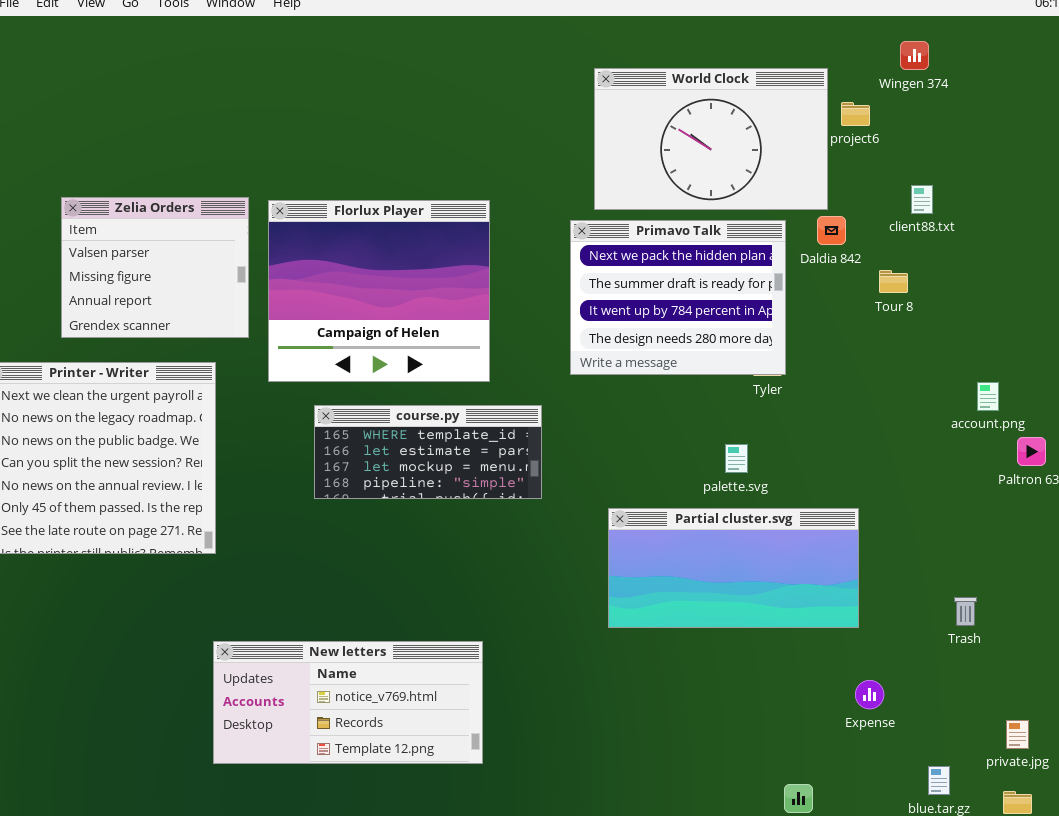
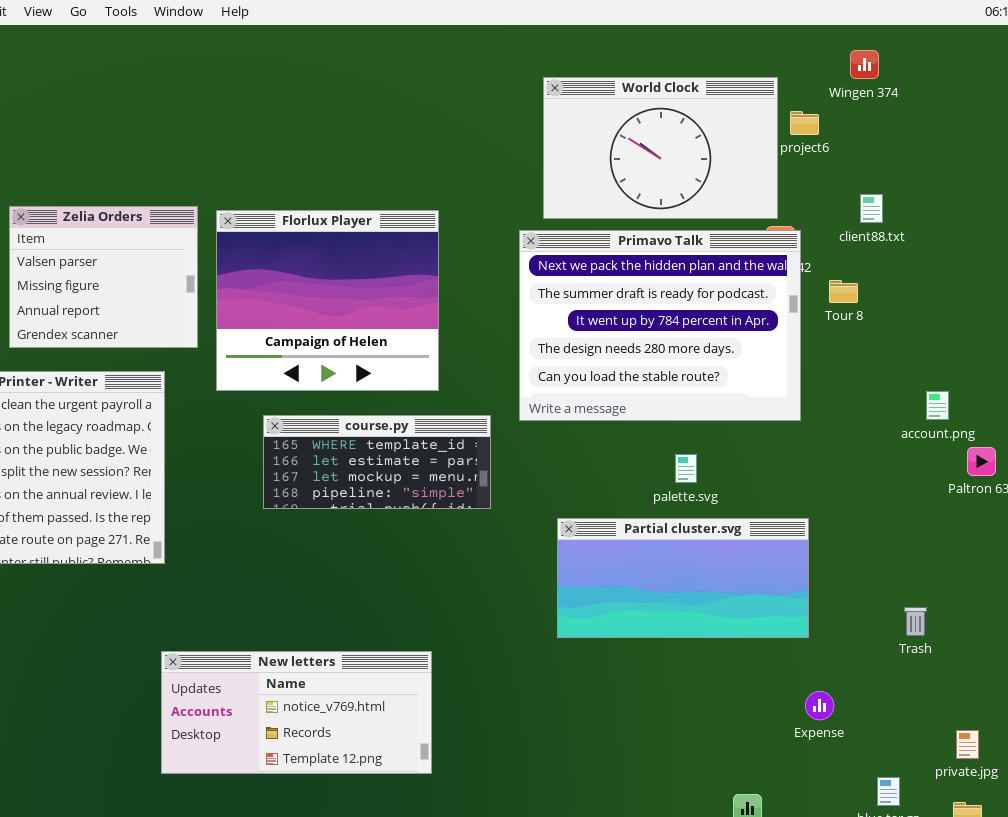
Primavo Talk: [570,220,786,375] -> [519,230,801,421], resized

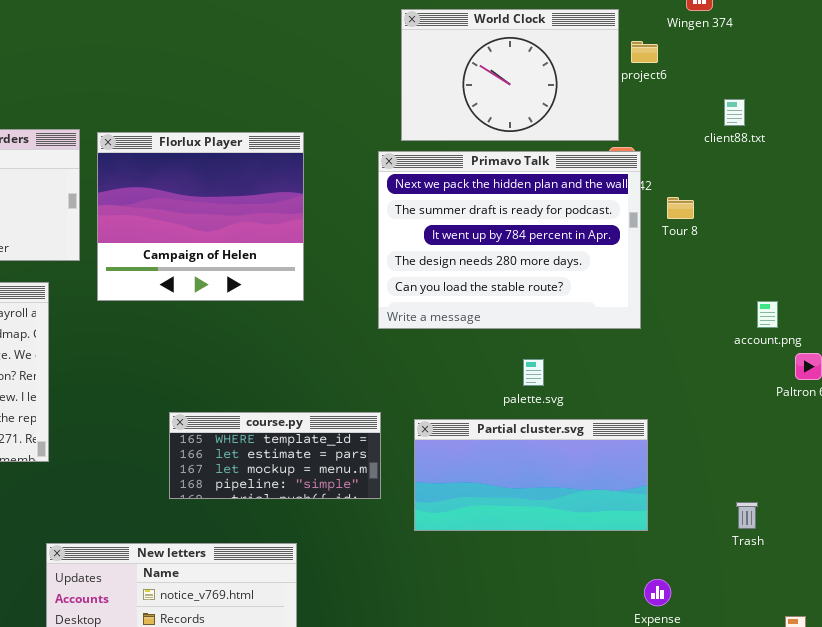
client88.txt: [860,194,883,223] -> [724,99,745,126], moved
course.py: [263,415,491,509] -> [169,412,381,499], moved

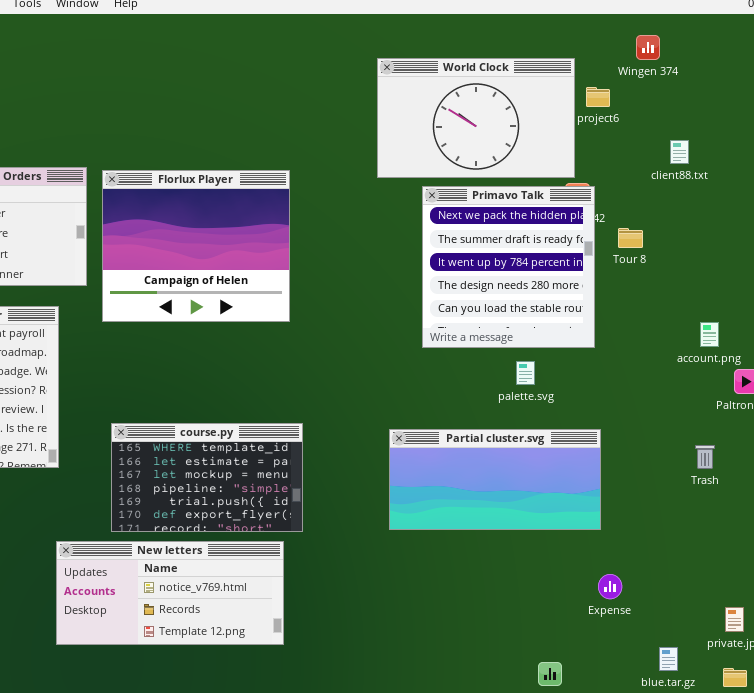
Primavo Talk: [378,151,641,329] -> [422,186,595,348], resized
palette.svg: [523,359,544,386] -> [516,361,535,385], moved
course.py: [169,412,381,499] -> [111,423,303,532], moved, resized
Trash: [736,502,758,529] -> [695,445,715,469], moved

